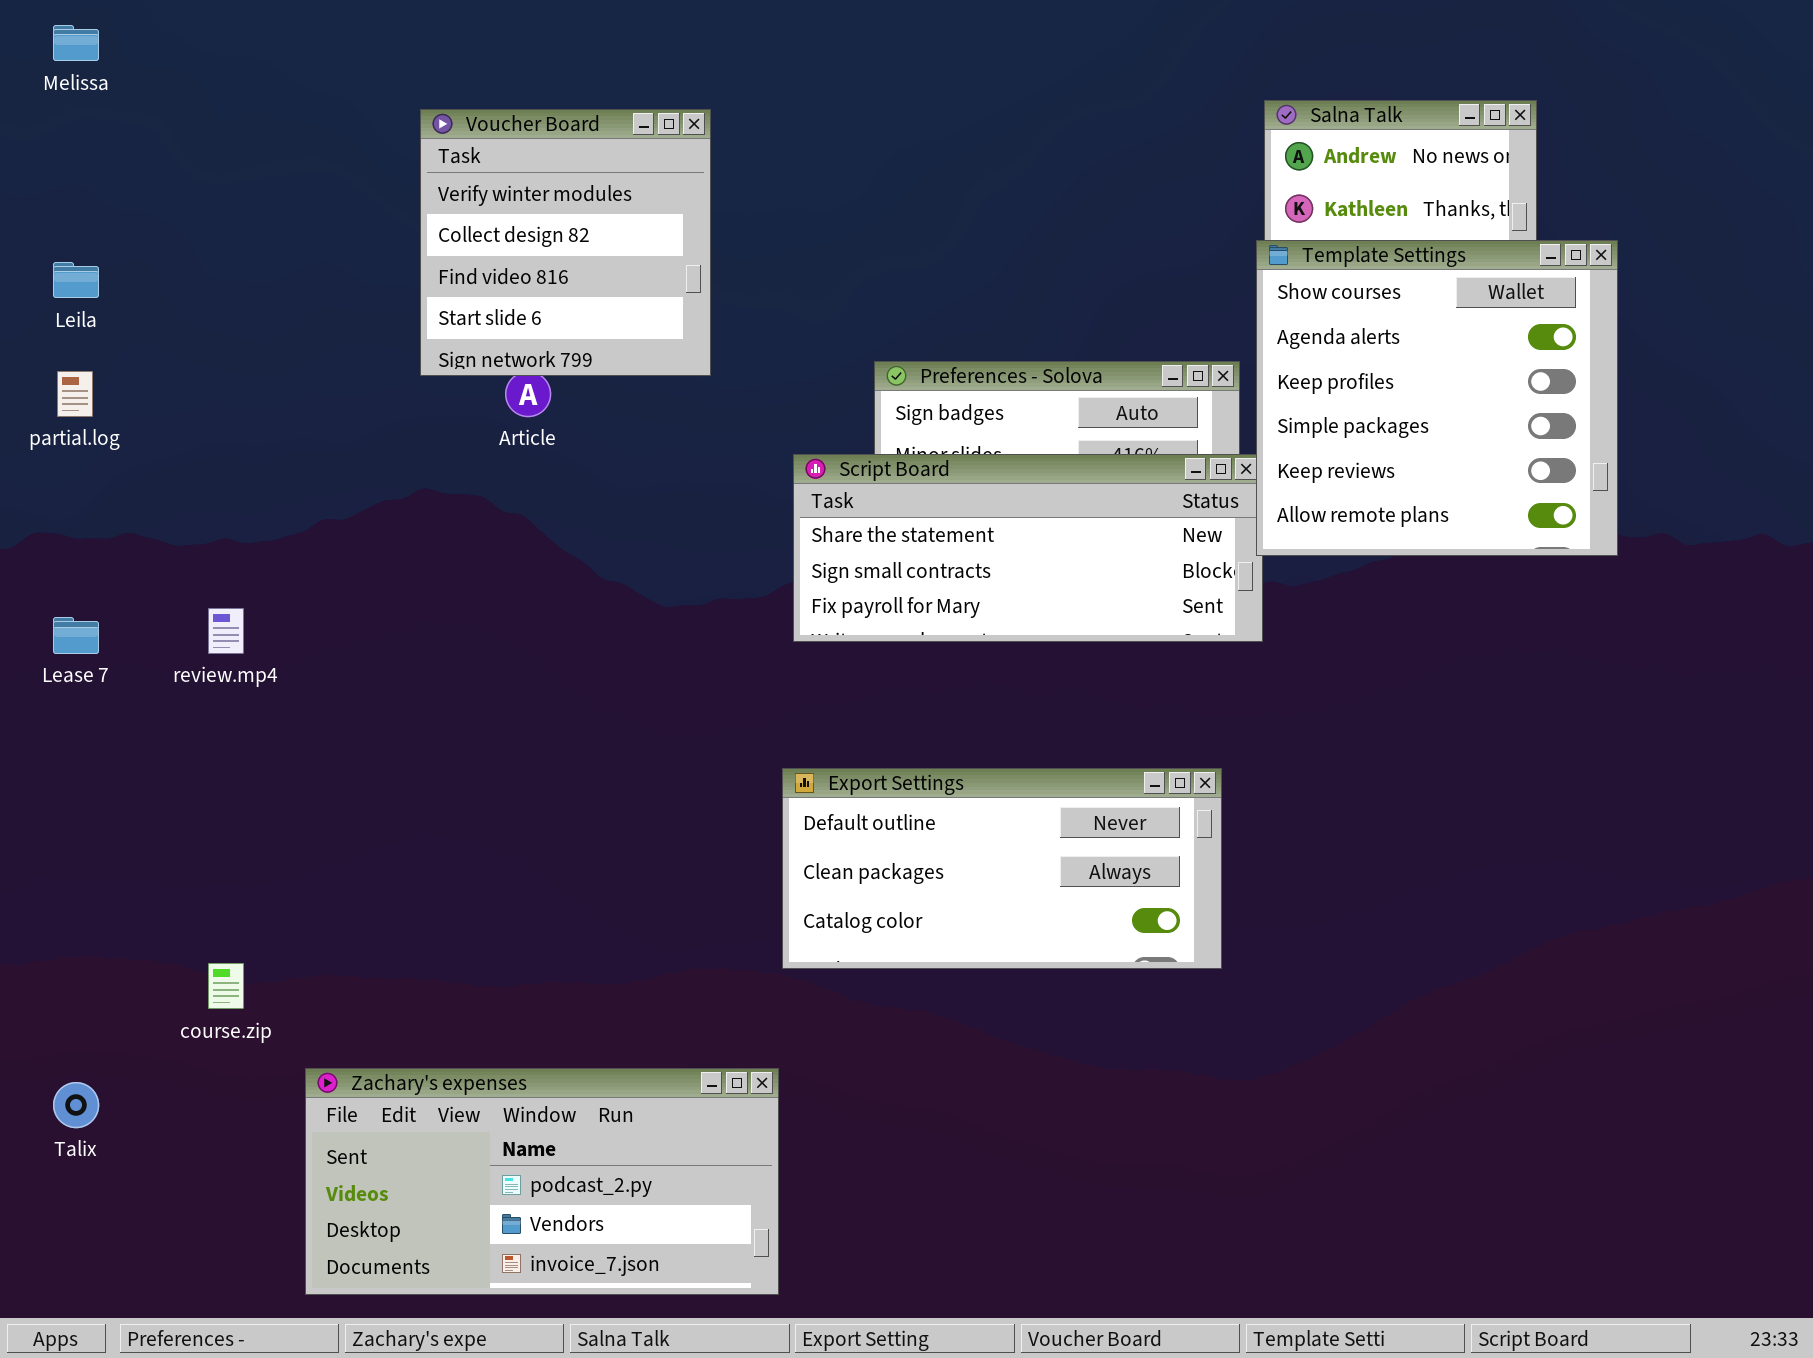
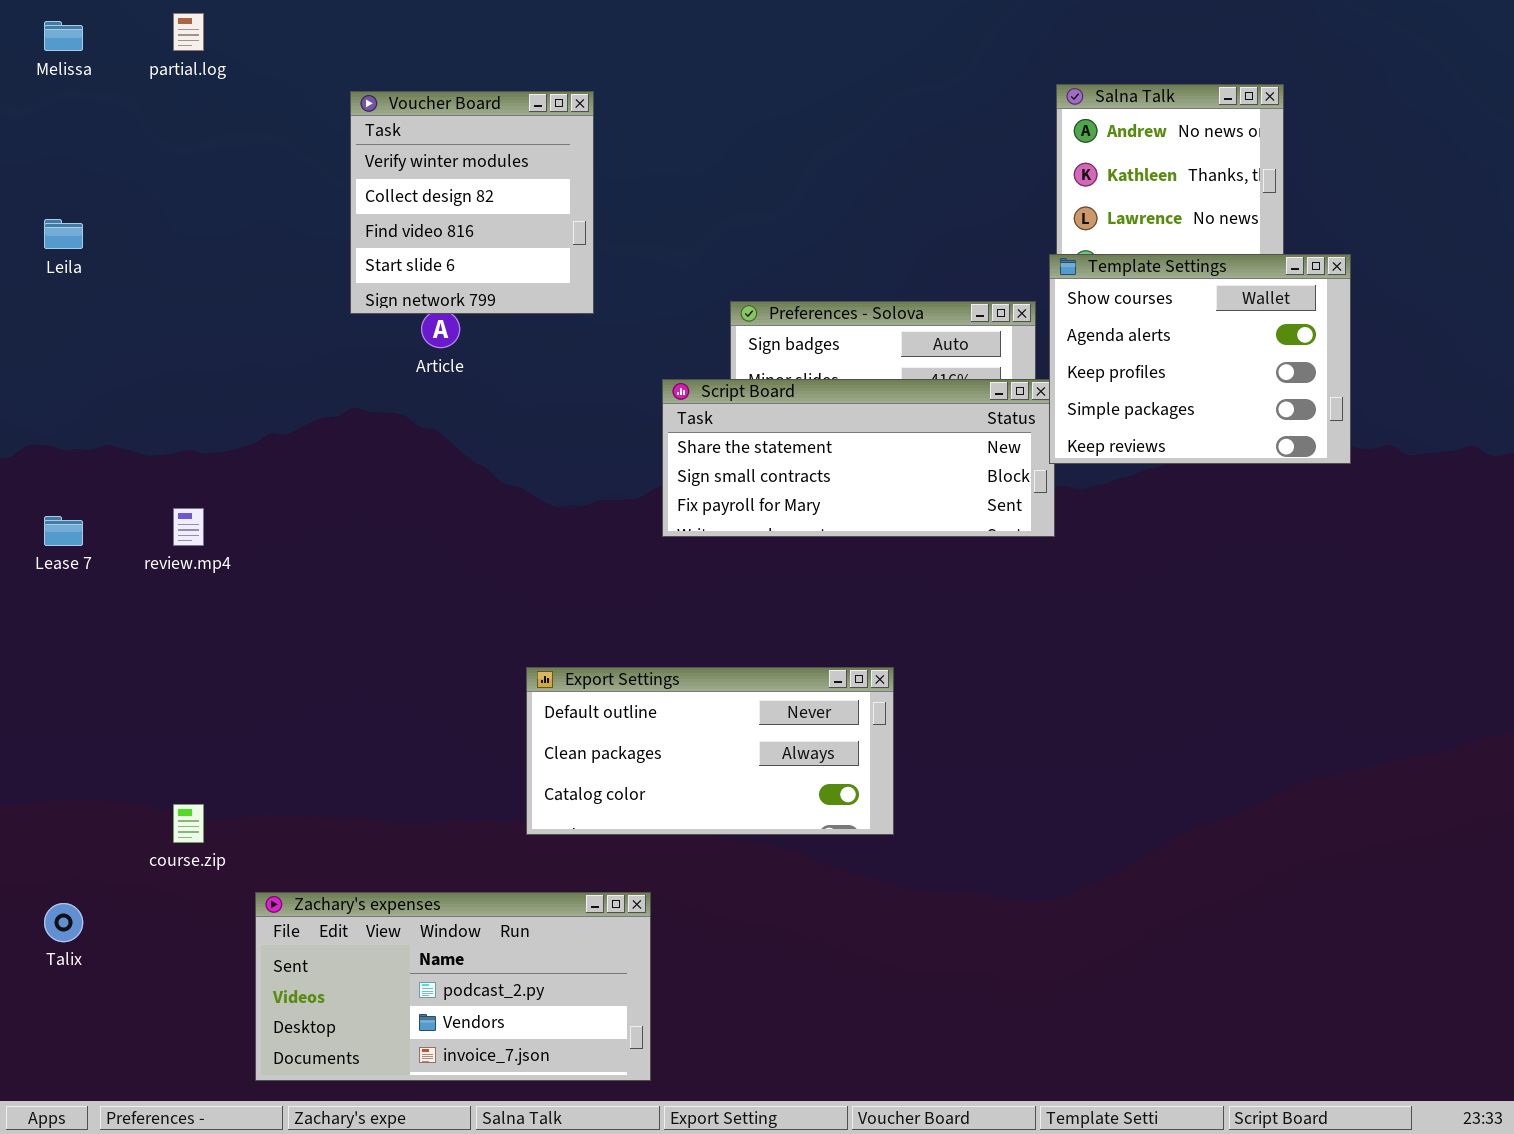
Template Settings: [1256,240,1618,556] -> [1049,254,1351,464], resized
partial.log: [57,371,93,417] -> [173,13,204,51], moved
Export Settings: [782,768,1222,969] -> [526,667,894,835], moved

